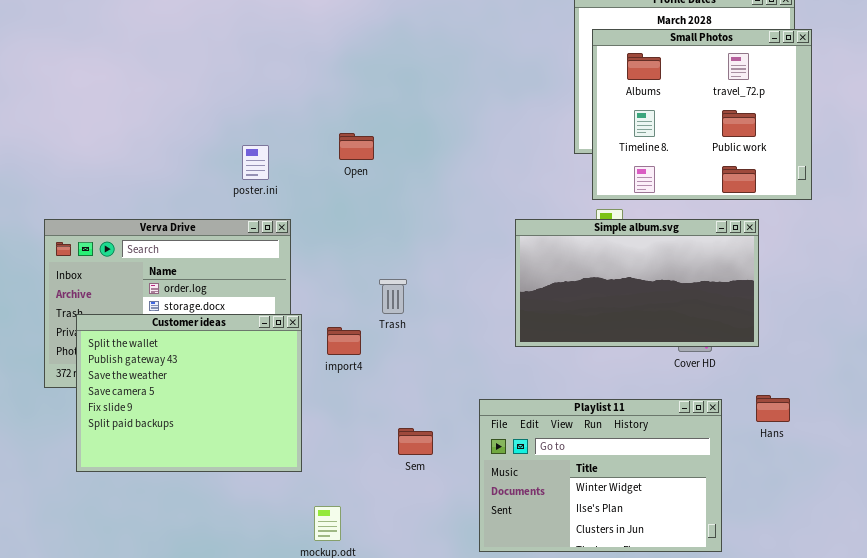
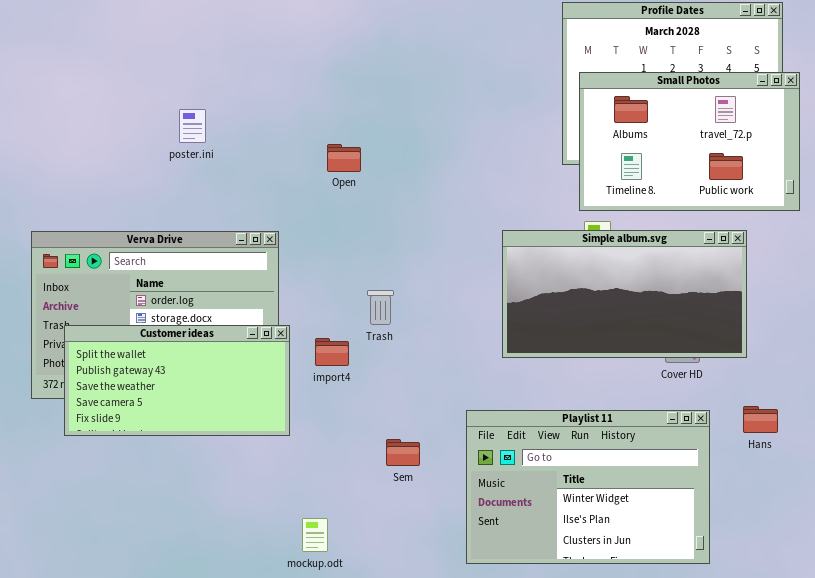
Small Photos: [592,29,812,200] -> [579,72,800,211], resized
poster.ini: [242,145,269,180] -> [179,109,206,143], moved
Customer ideas: [76,314,302,472] -> [64,325,290,436], resized

